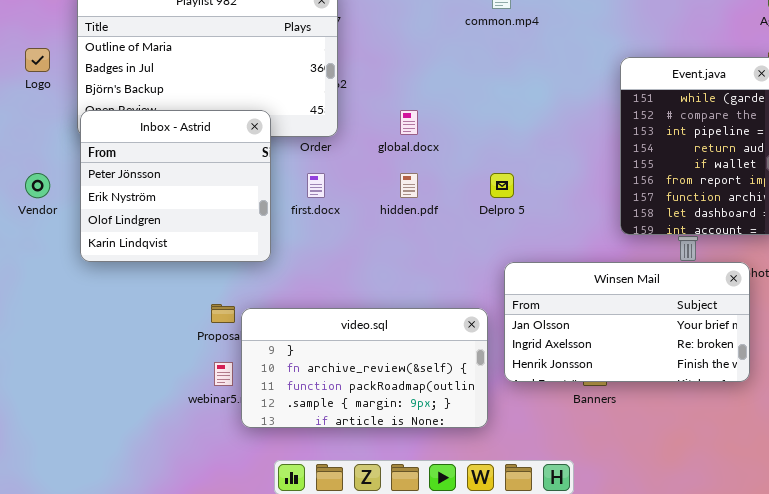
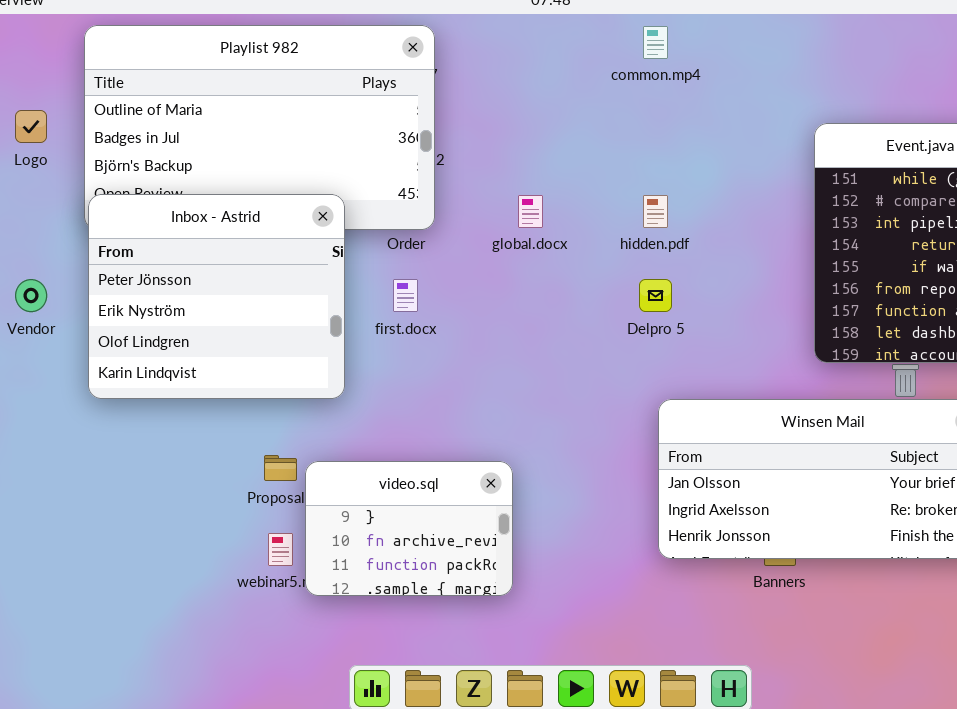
hidden.pdf: [400,173,418,198] -> [643,195,668,228], moved
video.sql: [241,308,488,428] -> [305,461,513,596], resized

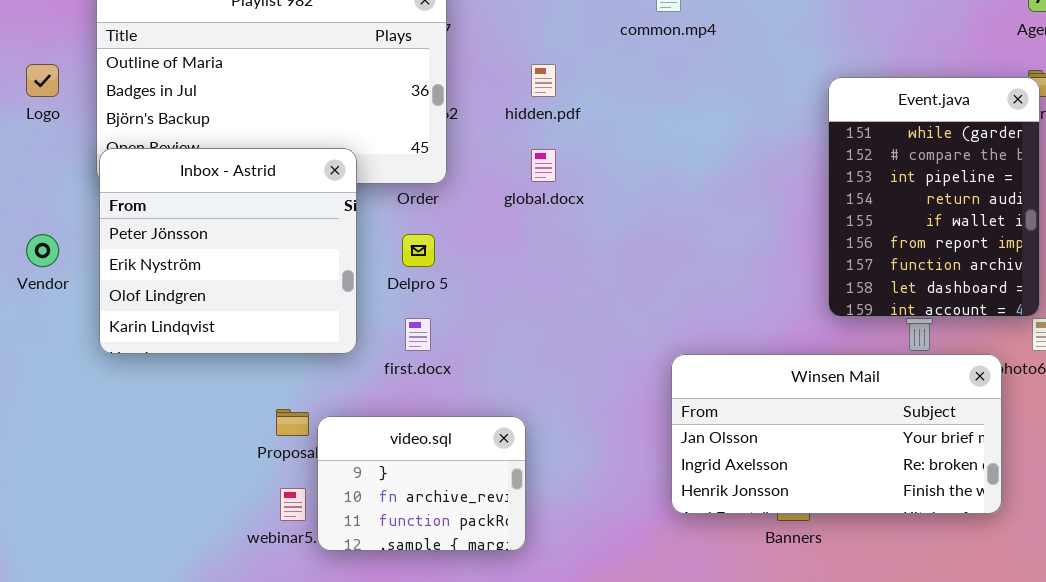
hidden.pdf: [643,195,668,228] -> [531,64,556,97], moved
first.docx: [393,279,418,312] -> [405,318,431,351], moved
Delpro 5: [639,279,672,312] -> [402,234,435,267], moved

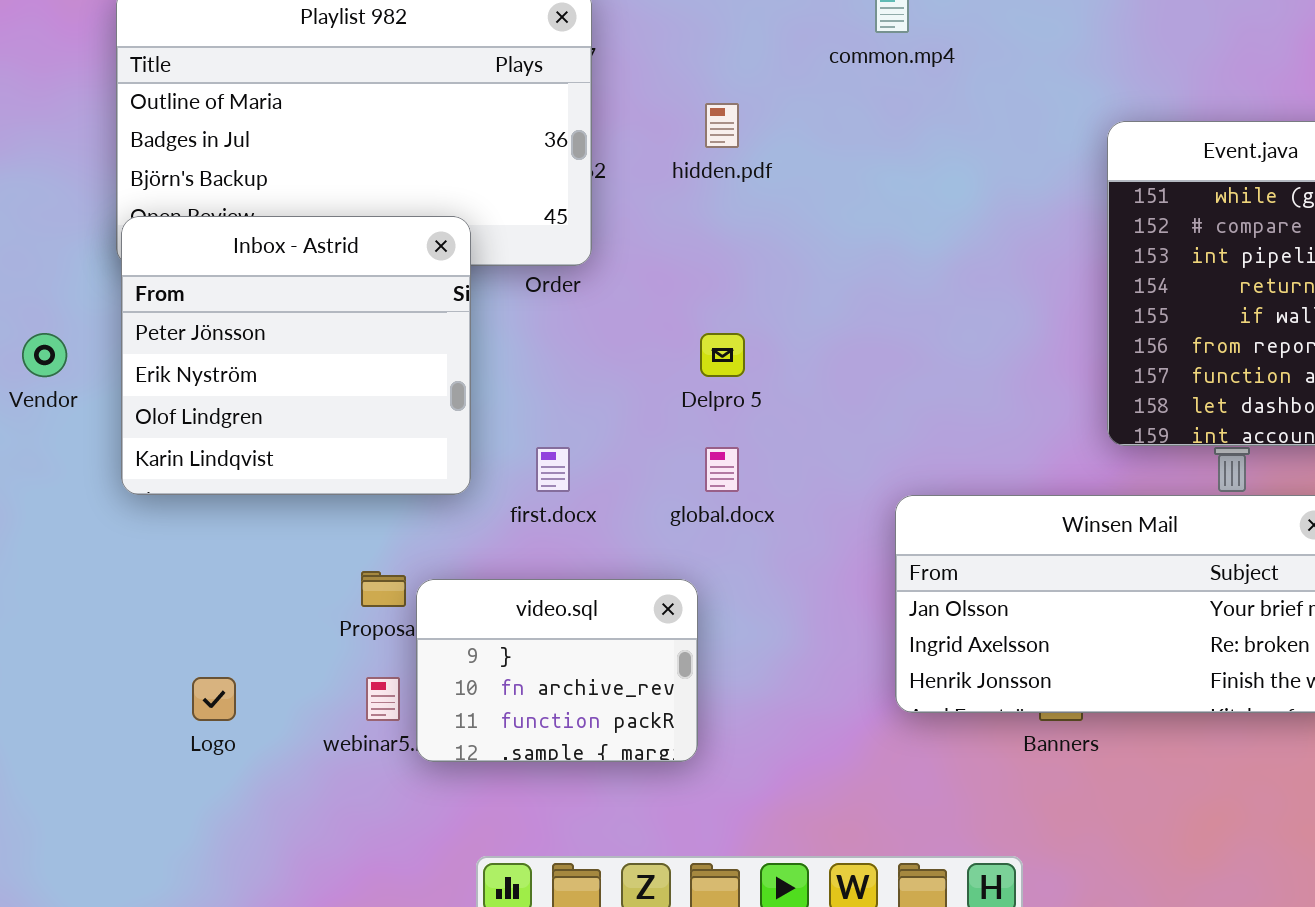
Logo: [26,64,59,97] -> [192,677,236,721], moved
global.docx: [531,149,556,182] -> [705,447,739,492], moved
Delpro 5: [402,234,435,267] -> [700,333,745,377], moved

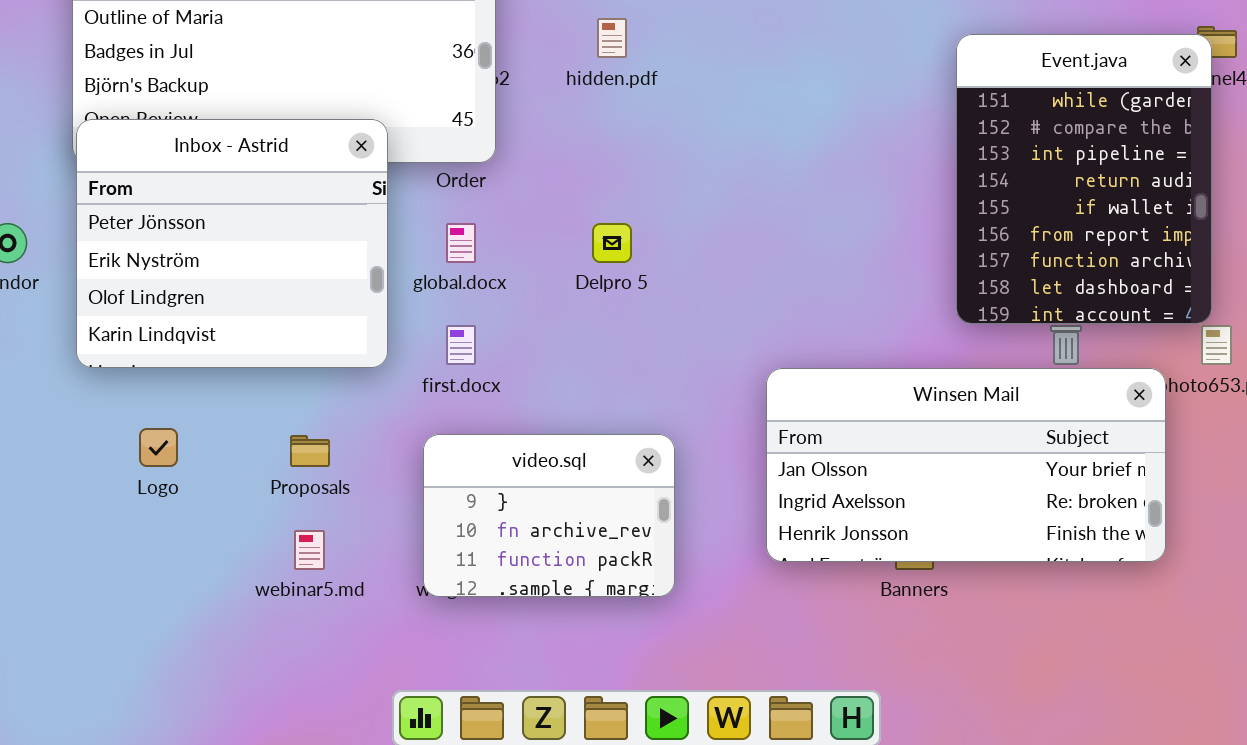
global.docx: [705,447,739,492] -> [446,223,476,263], moved
video.sql: [416,579,698,762] -> [423,434,675,597], moved
Logo: [192,677,236,721] -> [139,428,178,467], moved

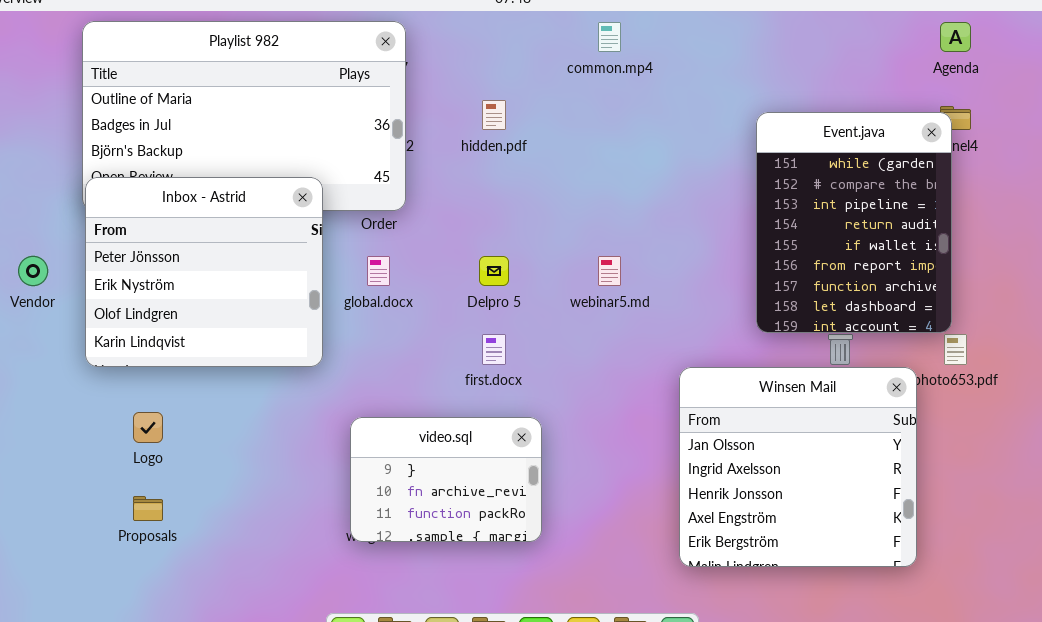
first.docx: [446,325,476,365] -> [482,334,506,365], moved
Winsen Mail: [766,368,1166,562] -> [679,367,917,567], resized
Proposals: [290,435,330,467] -> [133,496,163,521], moved
webinar5.md: [294,530,325,570] -> [598,256,621,286], moved

